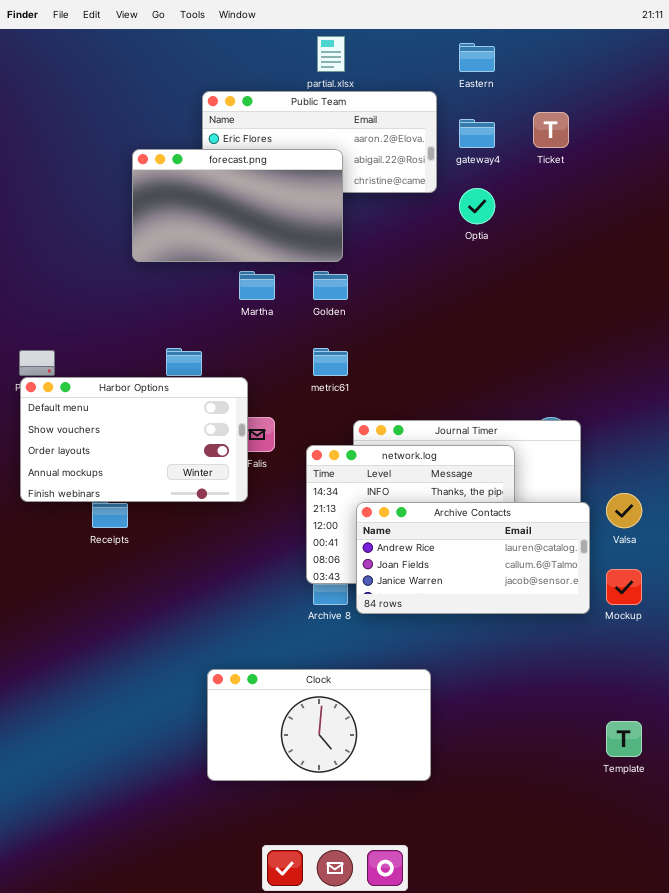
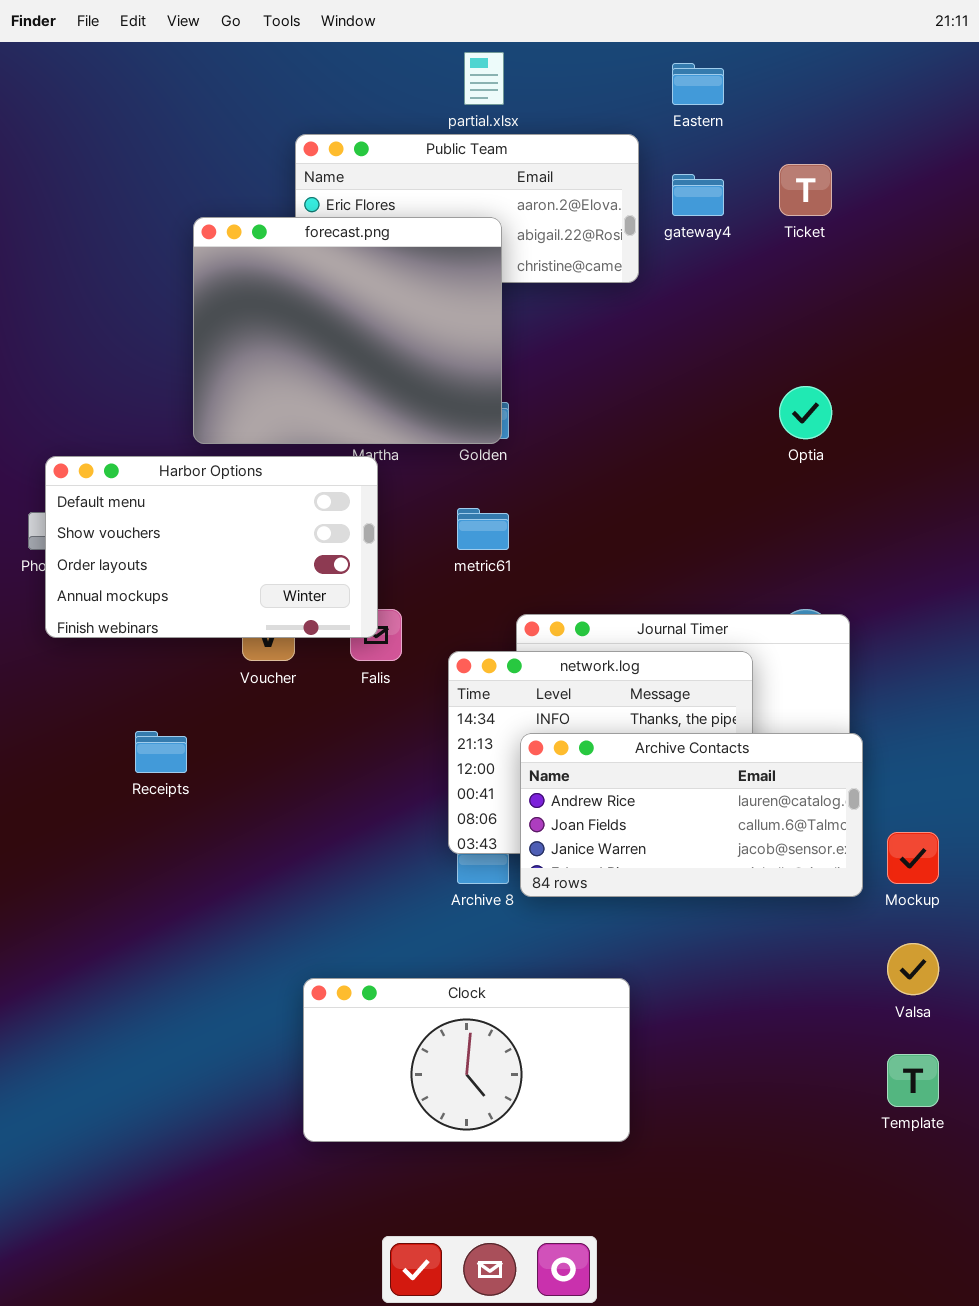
forecast.png: [132,149,343,262] -> [193,217,502,444], resized
Optia: [459,188,495,224] -> [779,386,832,439], moved
Harbor Options: [20,377,248,502] -> [45,456,378,638], moved
Valsa: [606,493,642,528] -> [887,943,939,995], moved

